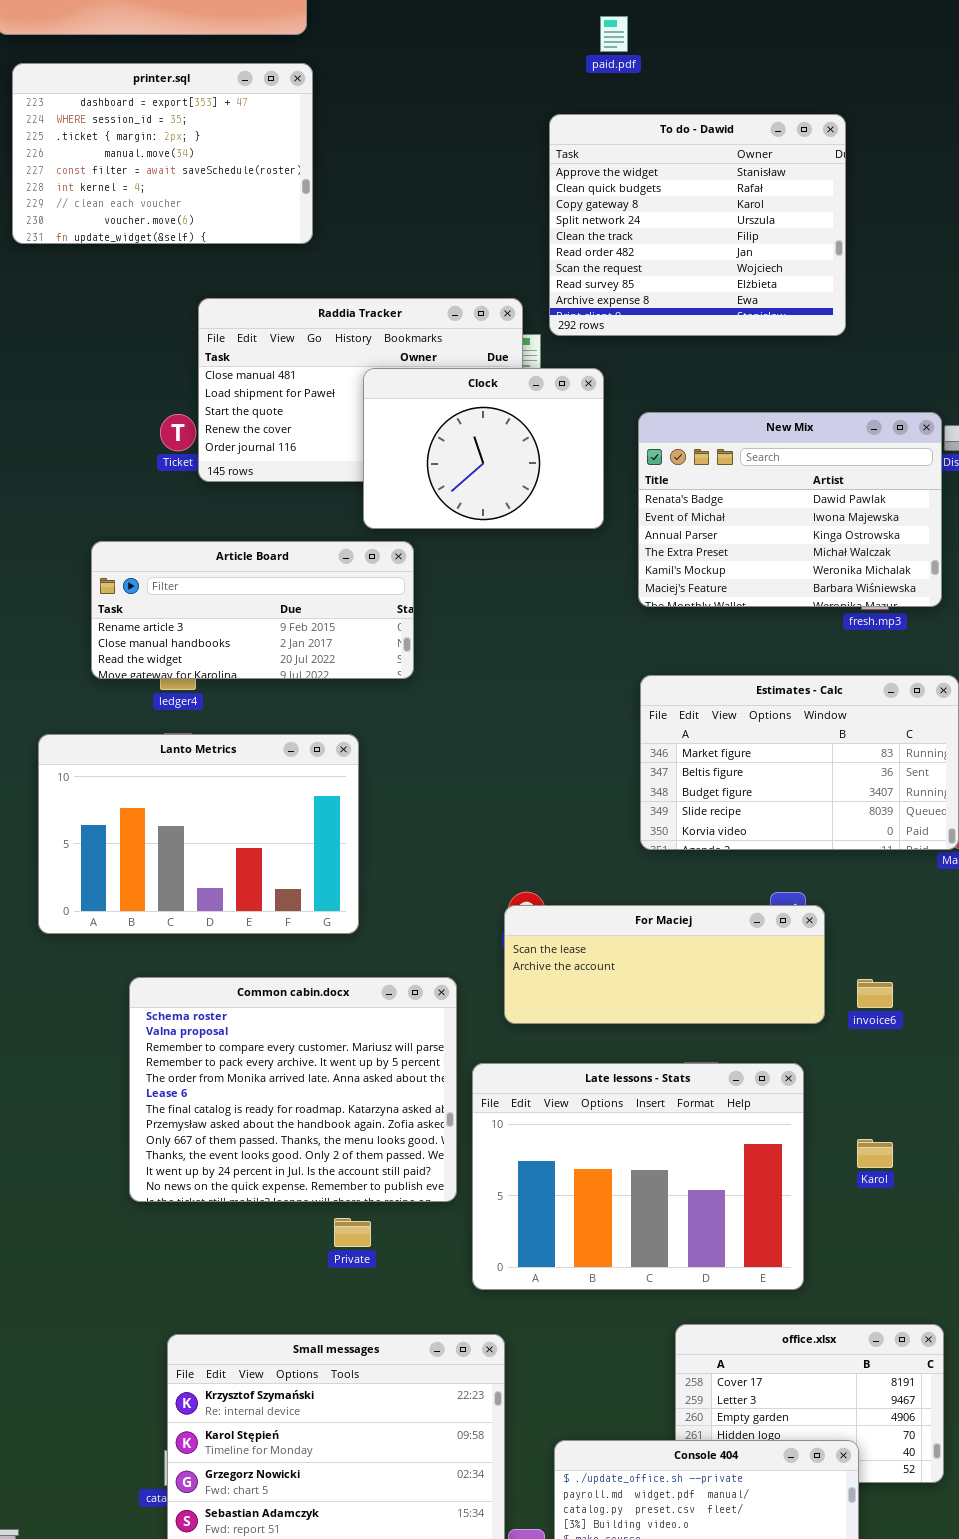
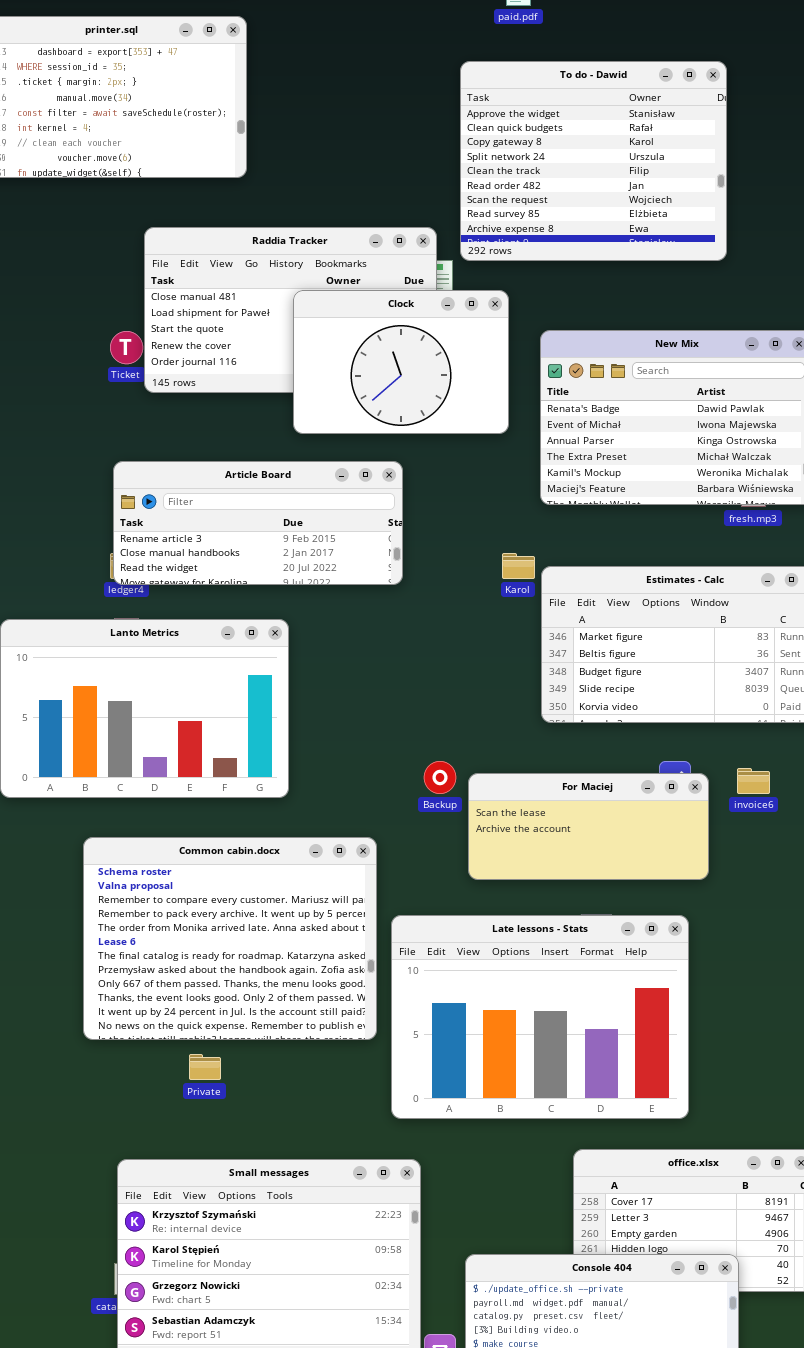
Article Board: [91,541,414,679] -> [113,461,403,585], moved
For Maciej: [504,905,825,1024] -> [468,773,709,880], resized
invoice6: [857,979,893,1008] -> [737,768,770,794], moved
Karol: [857,1139,893,1168] -> [502,553,535,579], moved
Private: [334,1218,371,1247] -> [189,1054,221,1080], moved

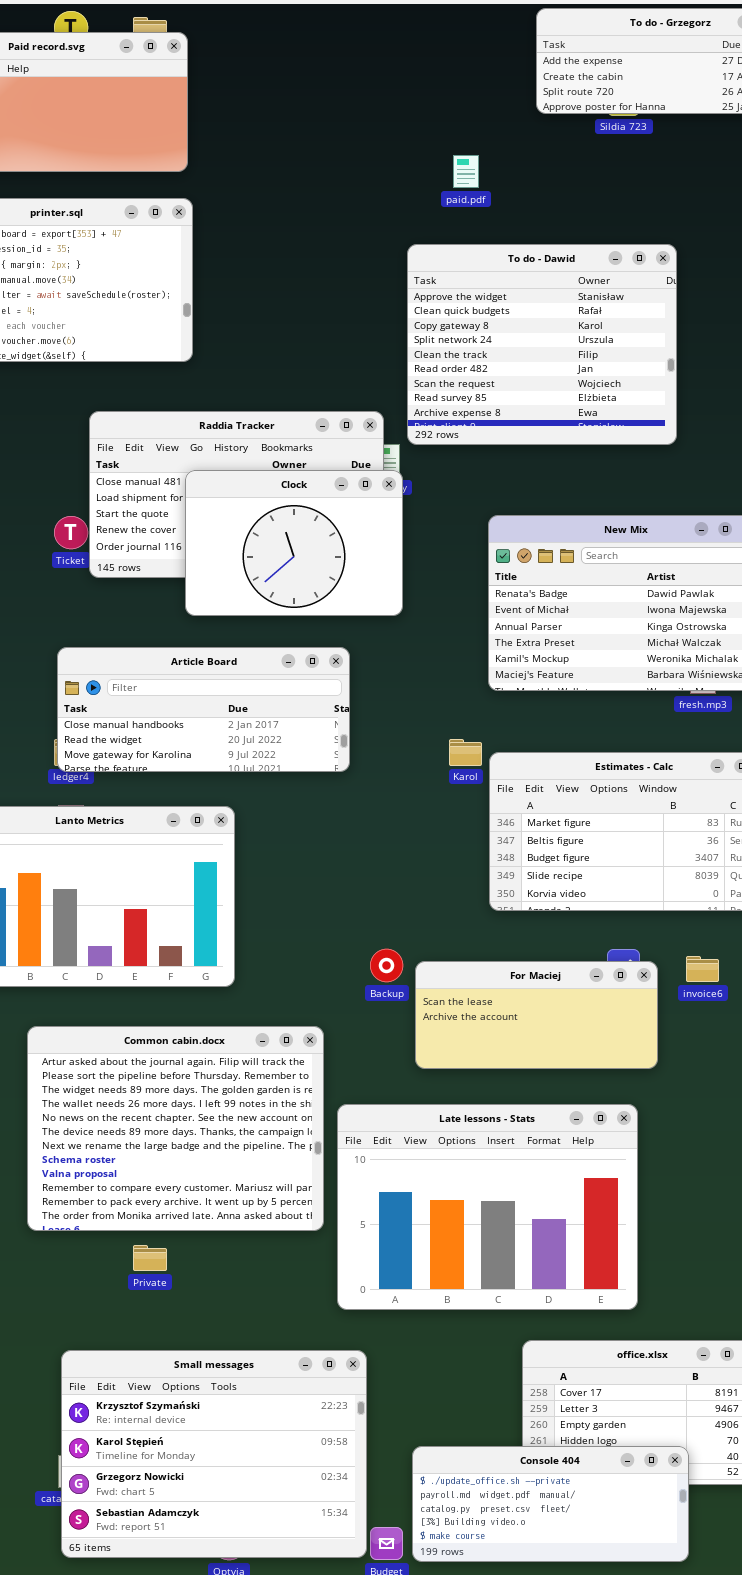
Clock: [293,290,509,434] -> [185,470,403,616], moved
Article Board: [113,461,403,585] -> [57,647,350,772], scrolled down 1 row
Common cabin.docx: [83,837,377,1040] -> [27,1026,324,1231], scrolled up 7 rows

